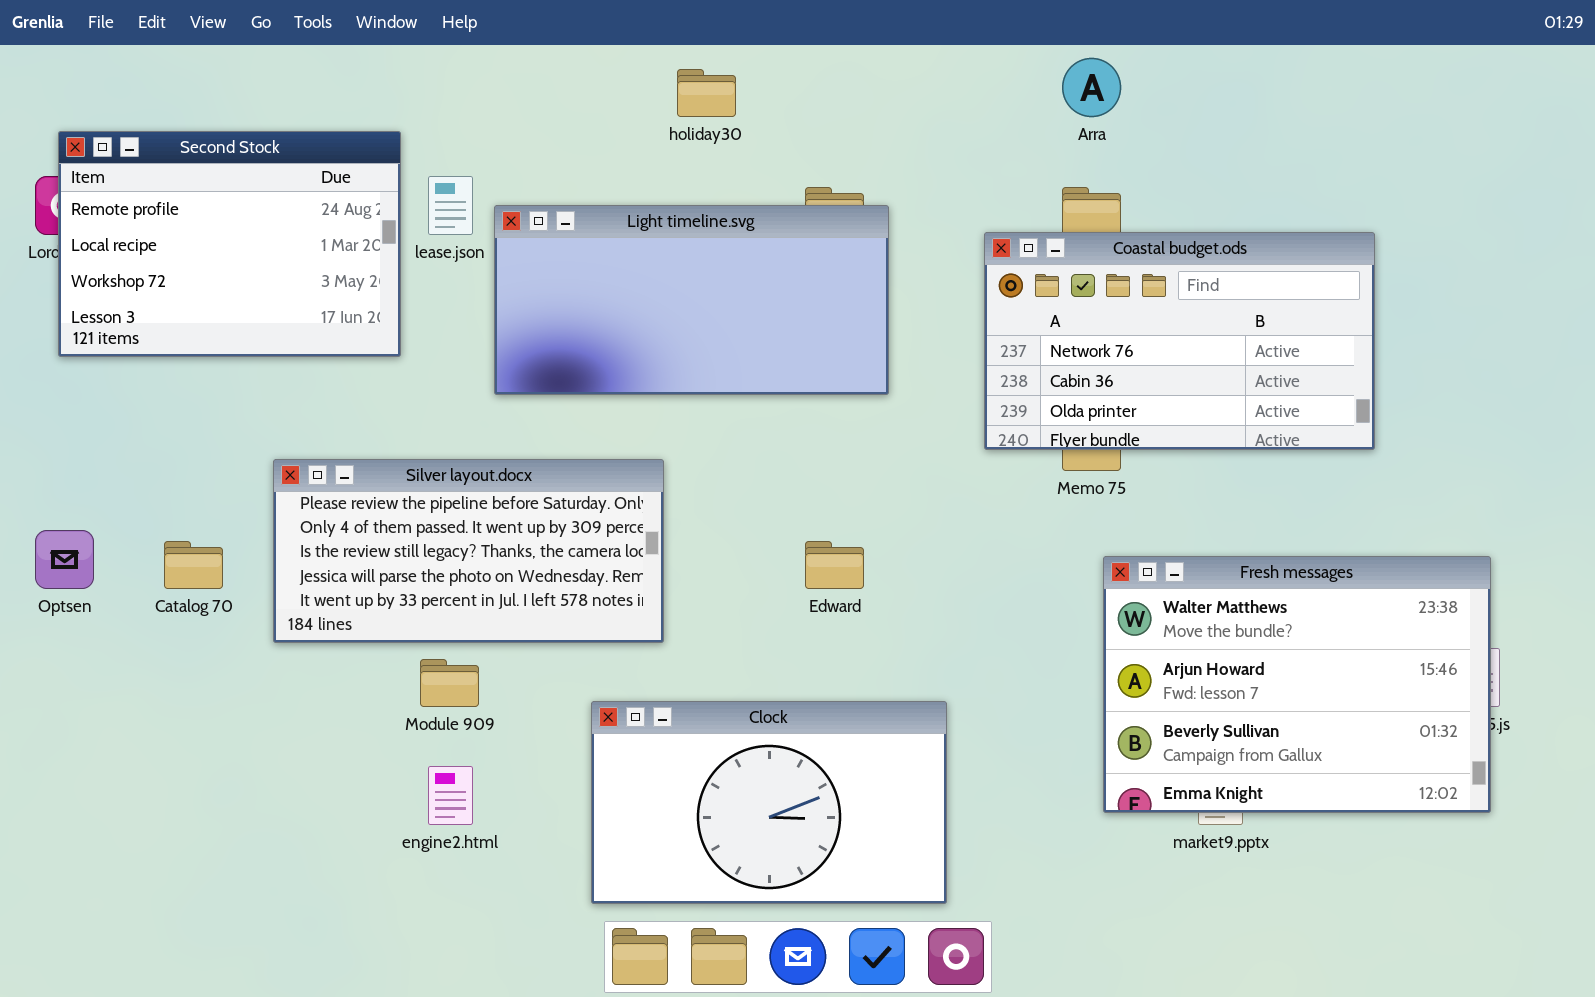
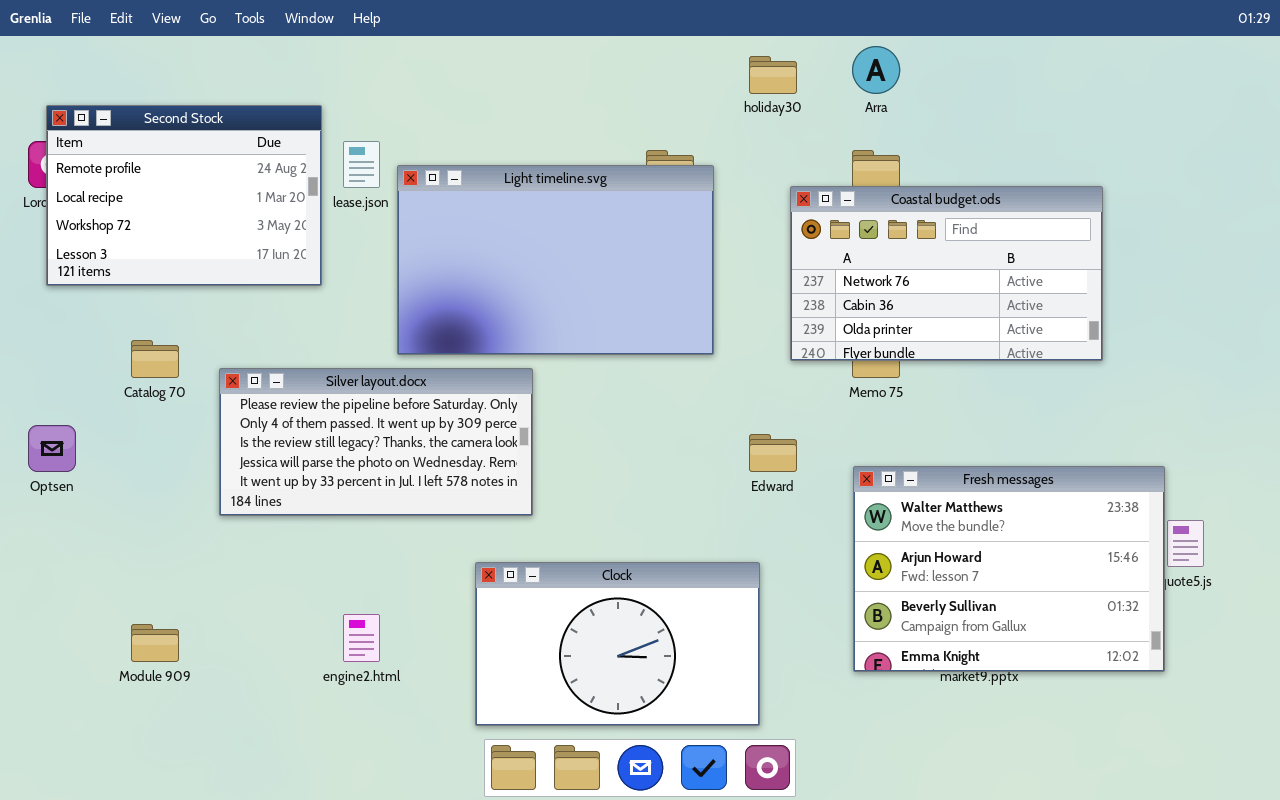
holiday30: [677,69,736,117] -> [749,56,797,94], moved
Light timeline.svg: [494,205,889,395] -> [397,165,714,355], resized
Catalog 70: [164,541,223,589] -> [131,340,179,378], moved
Edward: [805,541,864,589] -> [749,434,797,472], moved
Fresh messages: [1103,556,1491,813] -> [853,466,1165,672], moved
Module 909: [420,659,479,707] -> [131,624,179,662], moved

